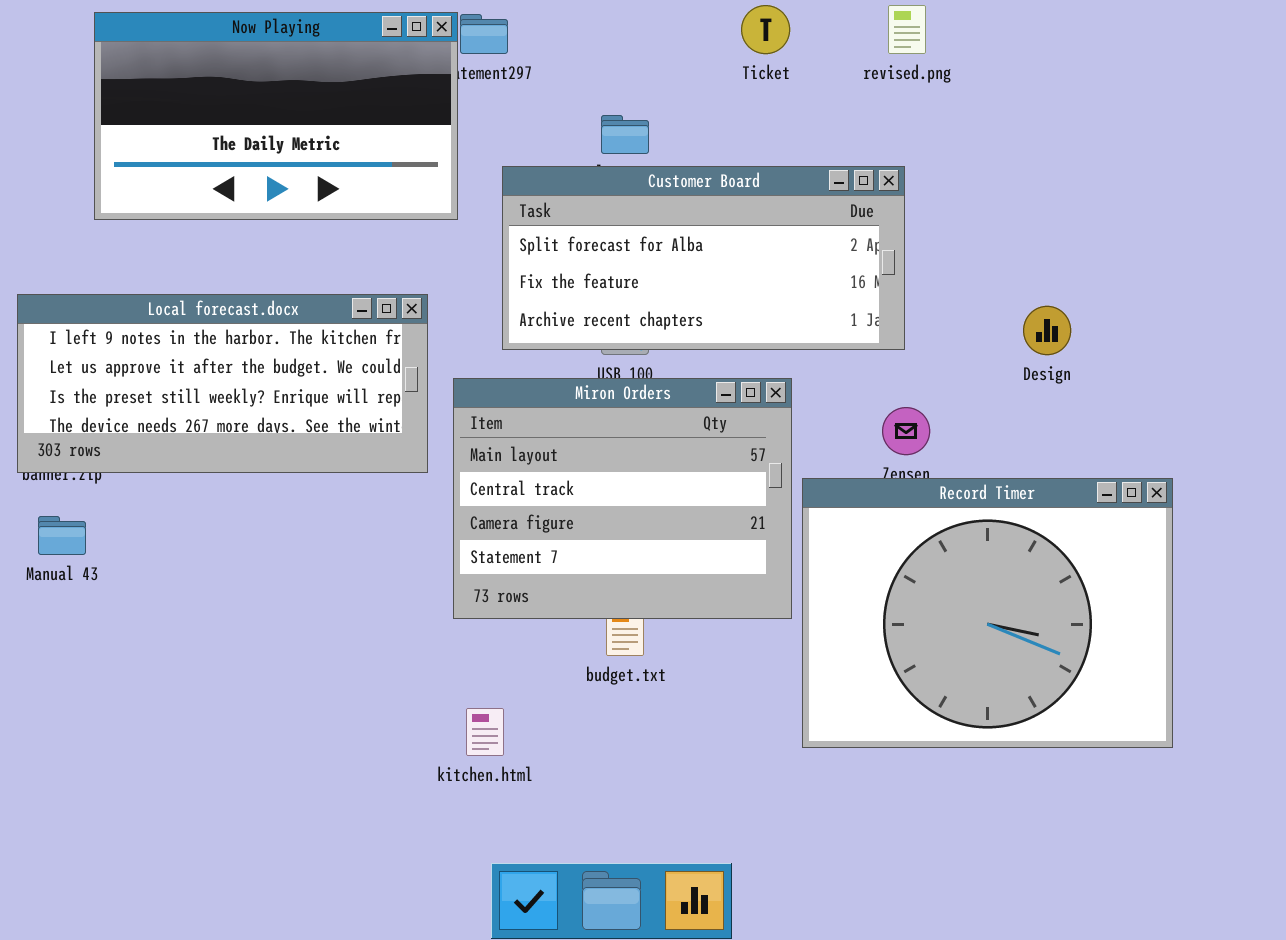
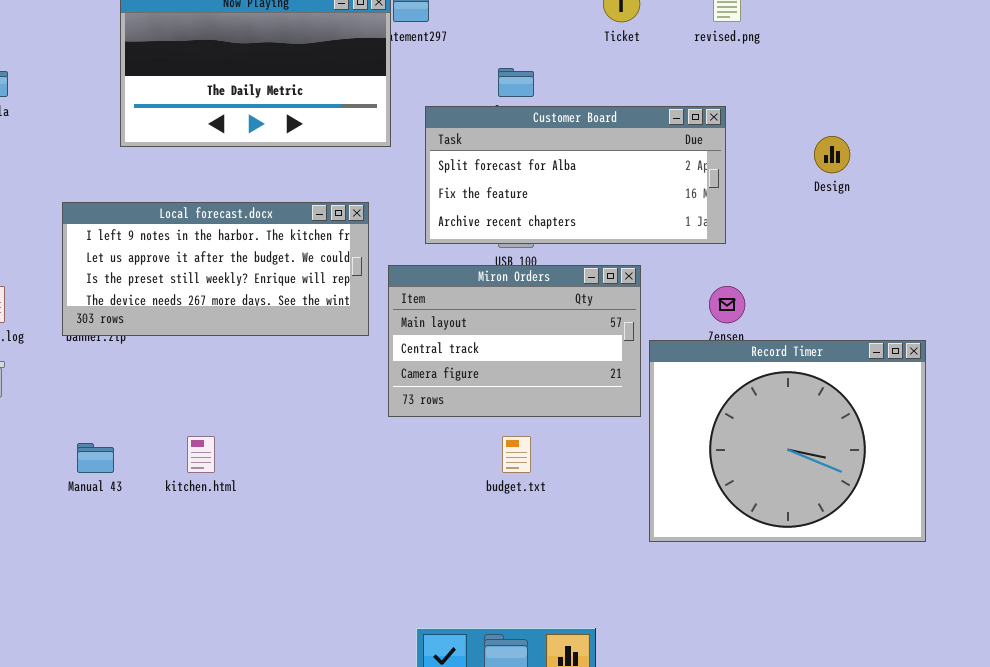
Design: [1023,306,1071,355] -> [814,136,850,173], moved
Miron Orders: [453,378,792,619] -> [388,265,641,417], resized
Manual 43: [38,516,86,555] -> [77,443,114,473], moved
kitchen.html: [466,708,504,756] -> [187,436,215,473], moved

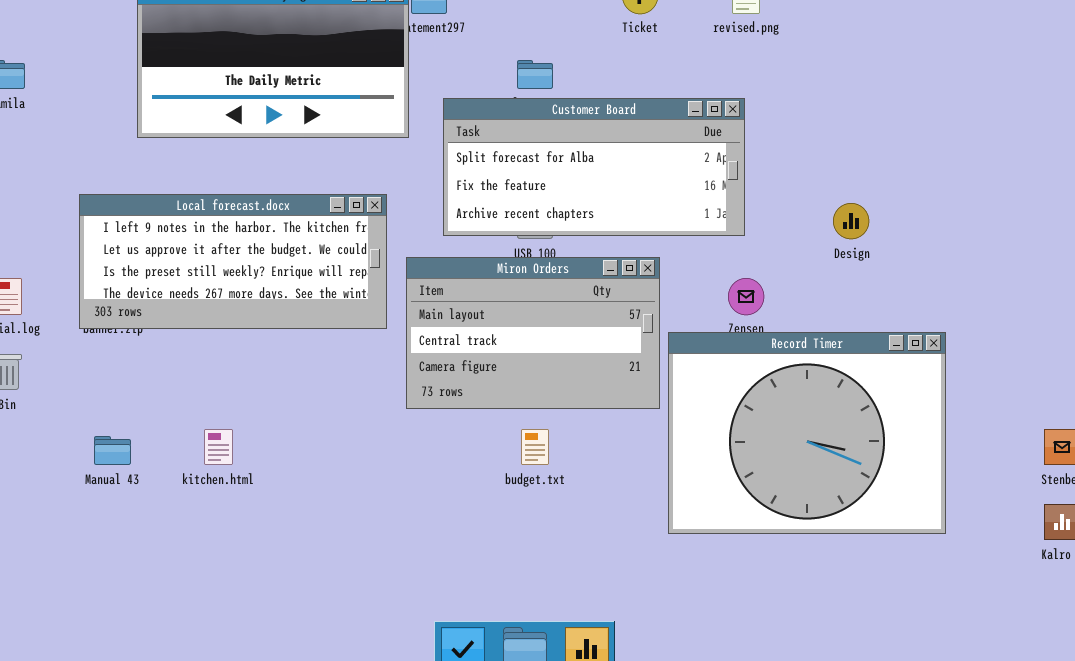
Design: [814,136,850,173] -> [833,203,869,239], moved

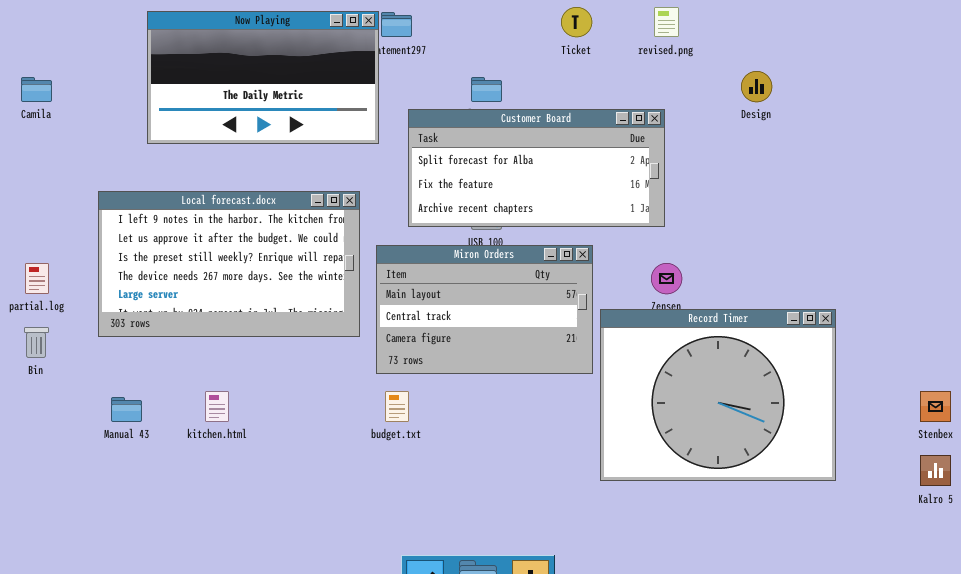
Local forecast.docx: [79,194,387,329] -> [98,191,360,337], resized
Design: [833,203,869,239] -> [741,71,772,102], moved
budget.txt: [521,429,549,465] -> [385,391,409,422], moved

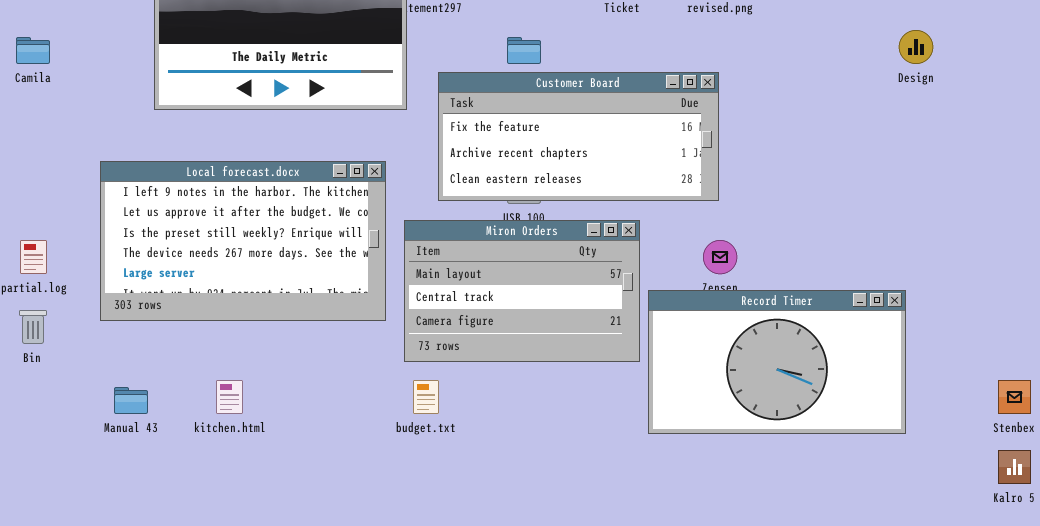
Design: [741,71,772,102] -> [899,30,933,64], moved
Customer Board: [408,109,665,227] -> [438,72,719,201], scrolled down 1 row
Record Timer: [600,309,836,481] -> [648,290,906,434], resized

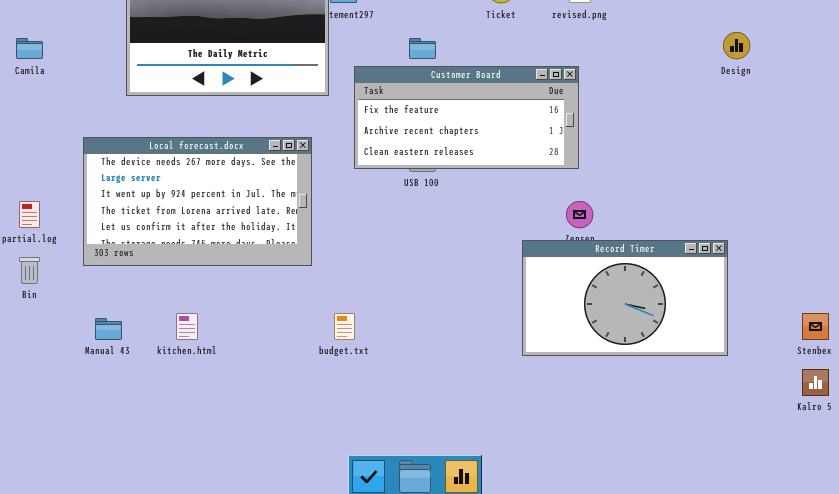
Local forecast.docx: [100,161,386,321] -> [83,137,312,266], scrolled down 3 rows
Miron Orders: [404,220,640,362] -> none, closed

